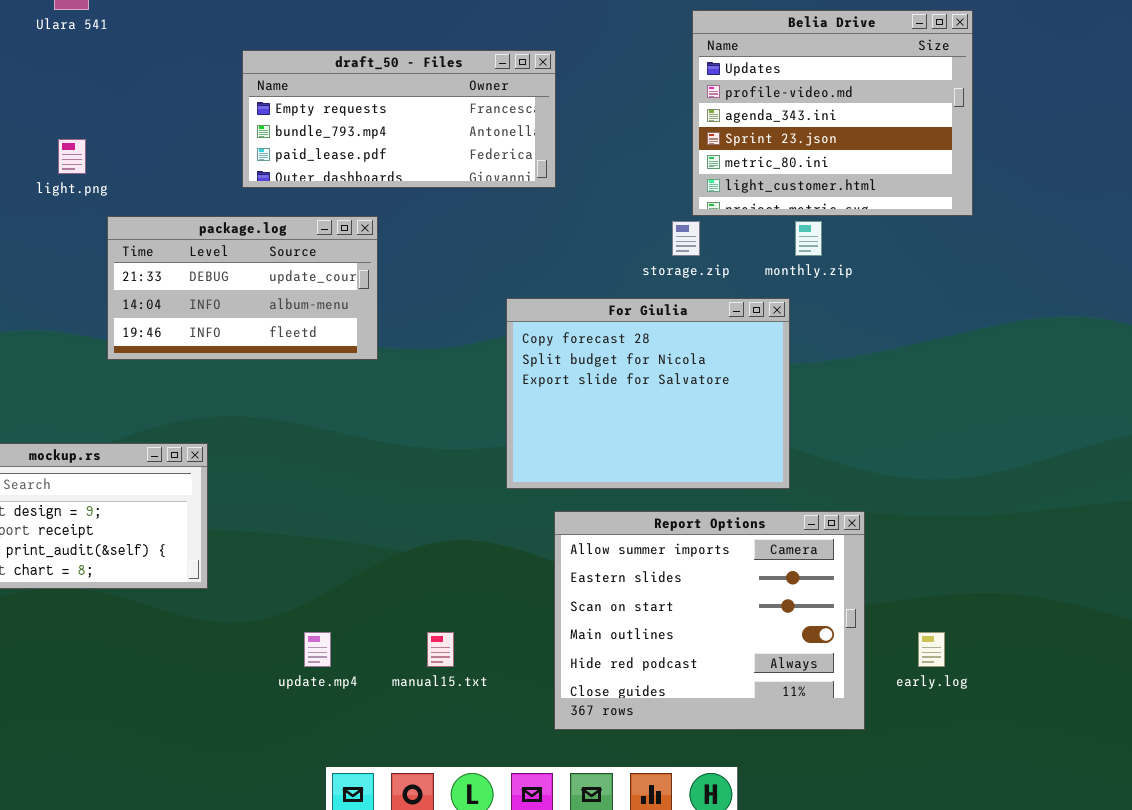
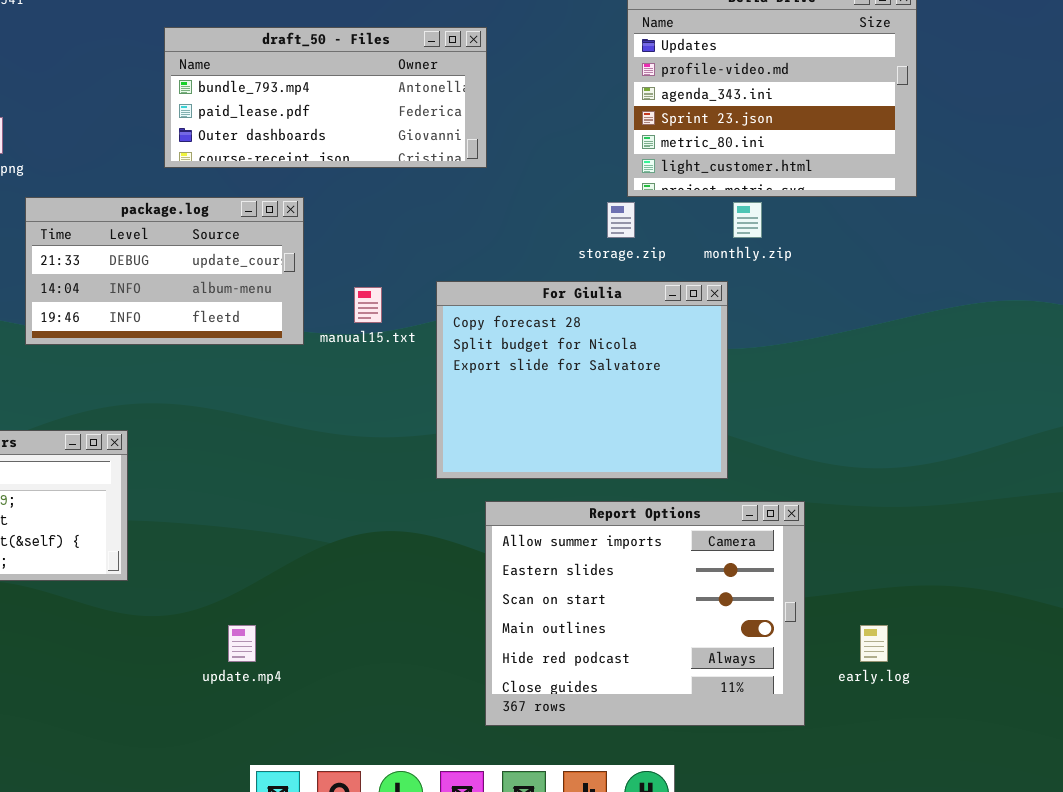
draft_50 - Files: [242,50,556,188] -> [164,27,487,168], scrolled down 1 row
manual15.txt: [427,632,454,667] -> [354,287,382,323], moved

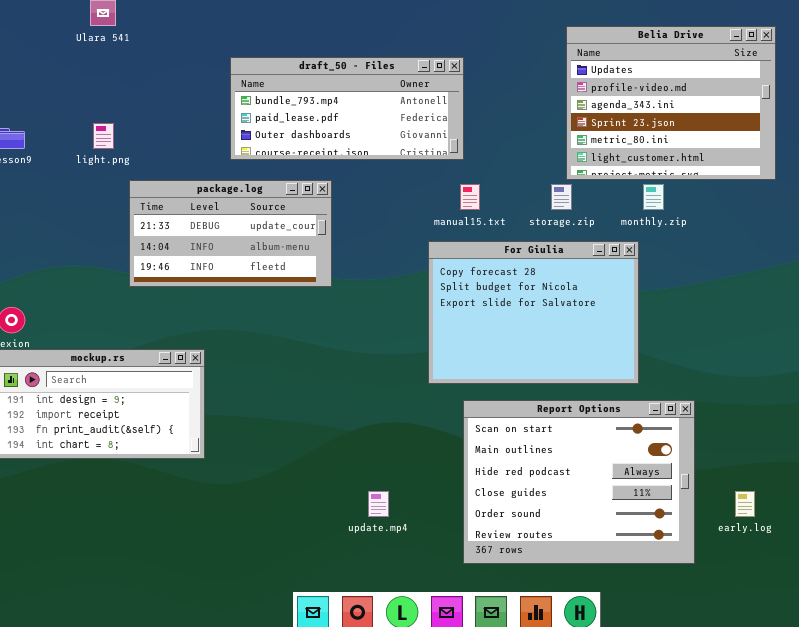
manual15.txt: [354,287,382,323] -> [460,184,480,210], moved
Report Options: [485,501,805,726] -> [463,400,695,564], scrolled down 2 rows
update.mp4: [228,625,256,662] -> [368,491,389,517], moved

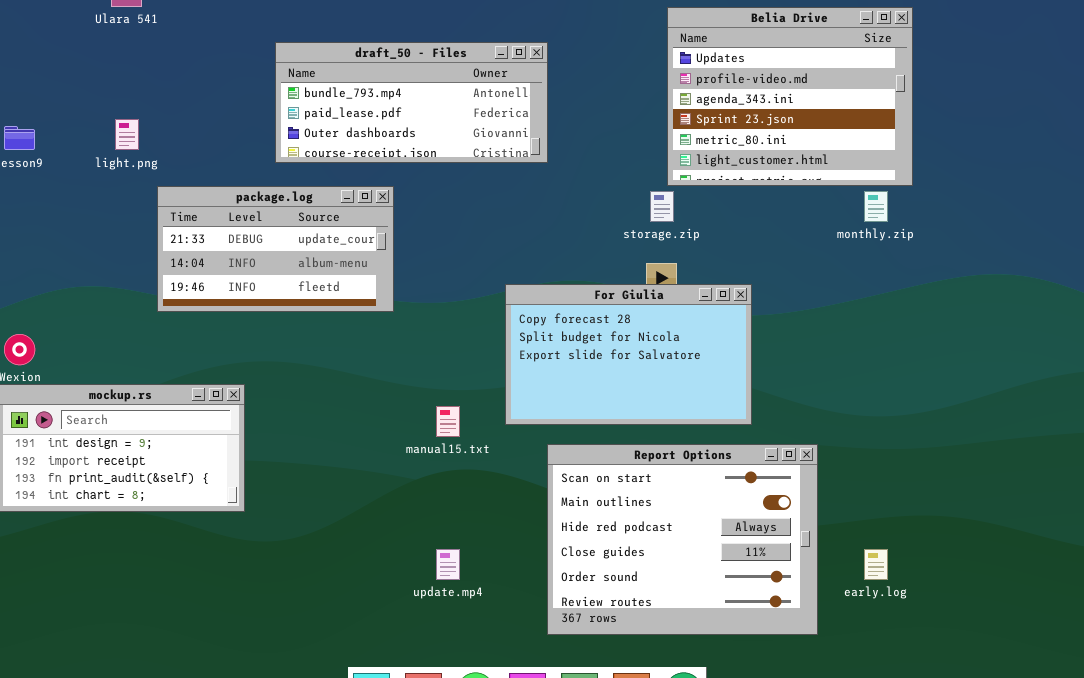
manual15.txt: [460,184,480,210] -> [436,406,460,437], moved
monthly.zip: [643,184,664,210] -> [864,191,888,222], moved
For Giulia: [428,241,639,384] -> [505,284,752,425], resized

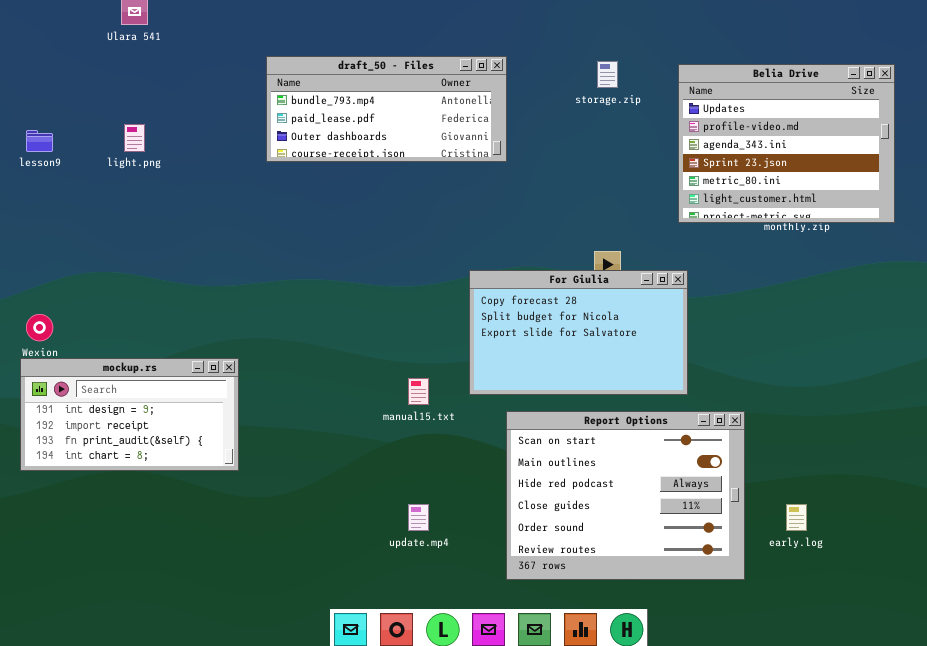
Belia Drive: [667,7,913,186] -> [678,64,895,223], moved
package.log: [157,186,394,312] -> none, closed
storage.zip: [650,191,674,222] -> [597,61,618,88], moved

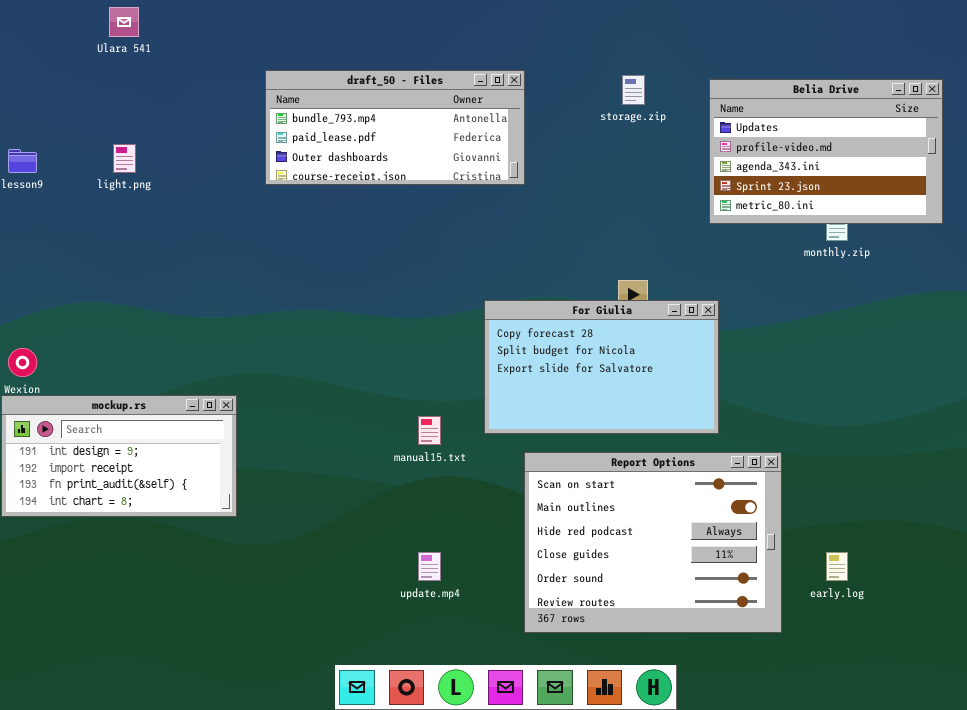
Belia Drive: [678,64,895,223] -> [709,79,943,224], resized

